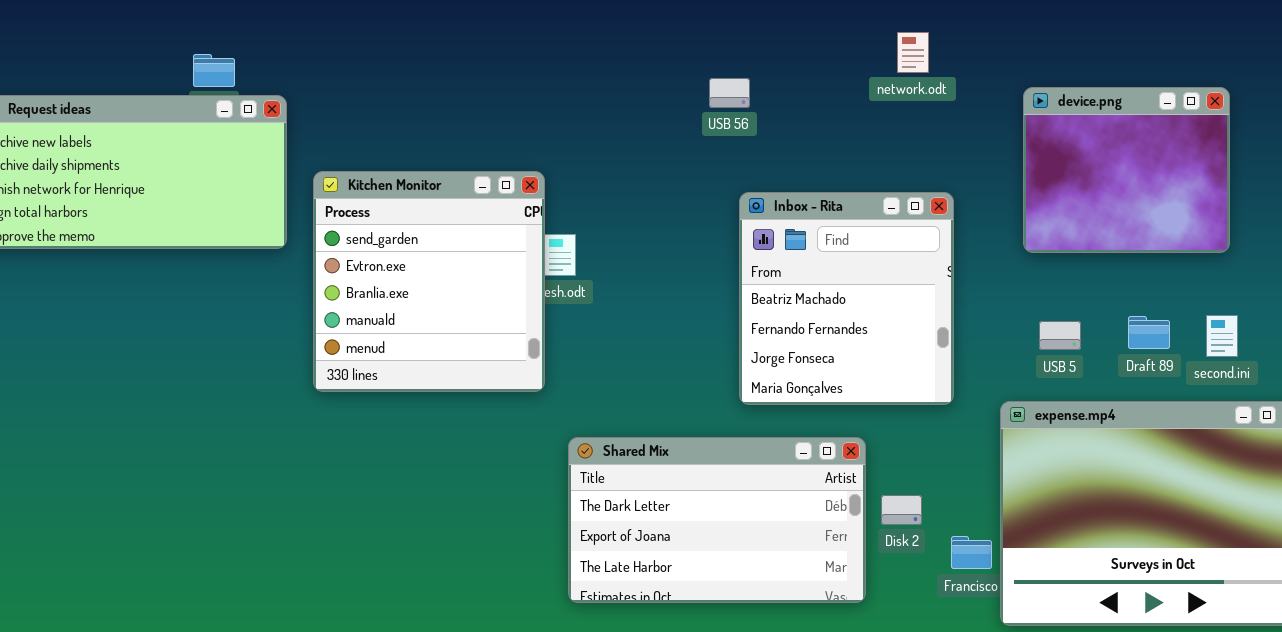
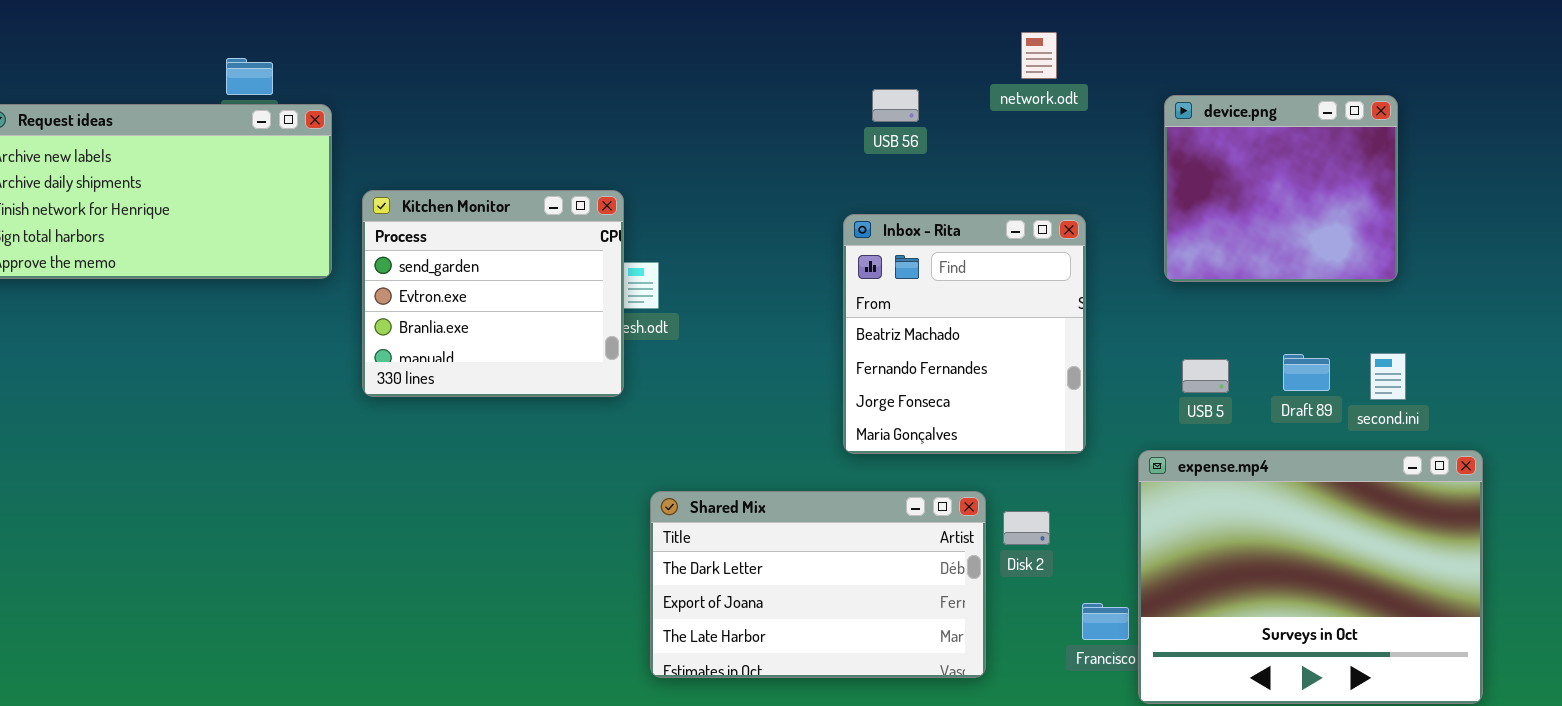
USB 56: [709,78,750,108] -> [872,89,919,122], moved
Kitchen Monitor: [313,171,545,392] -> [362,190,624,397], resized
Disk 2: [881,495,922,525] -> [1003,511,1050,545], moved

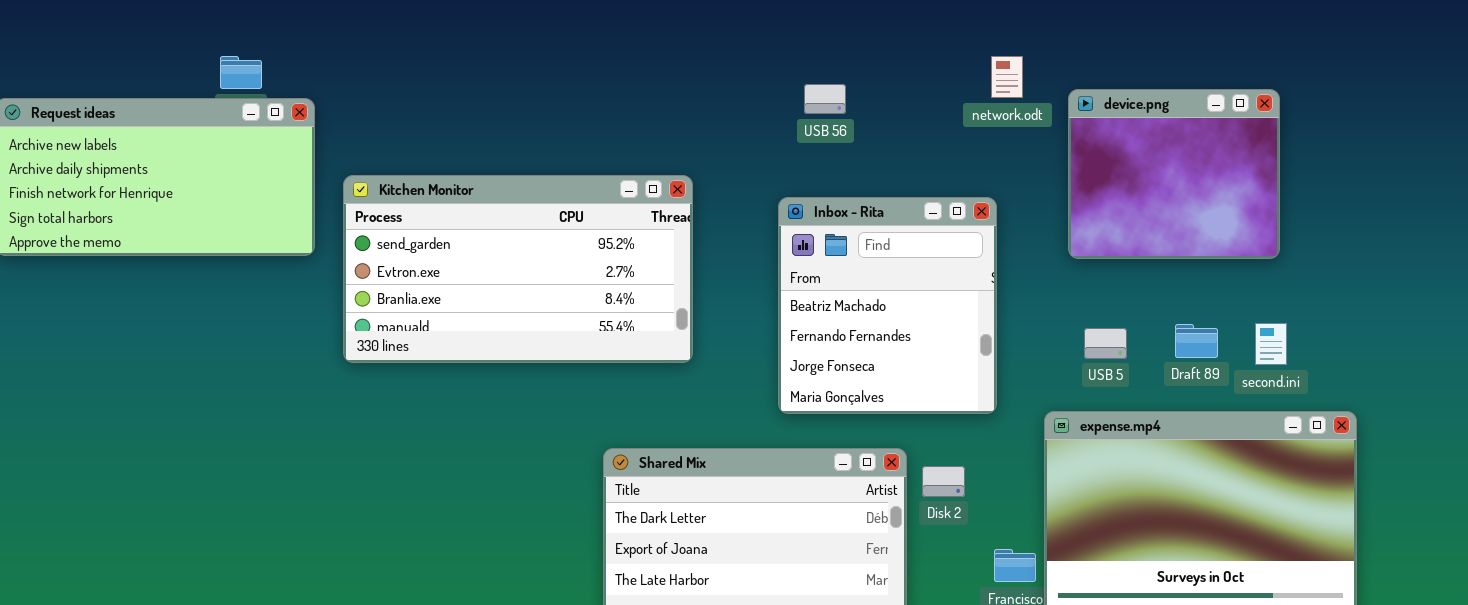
network.odt: [1021,32,1057,79] -> [991,56,1023,98], moved
Kitchen Monitor: [362,190,624,397] -> [343,175,693,363], resized

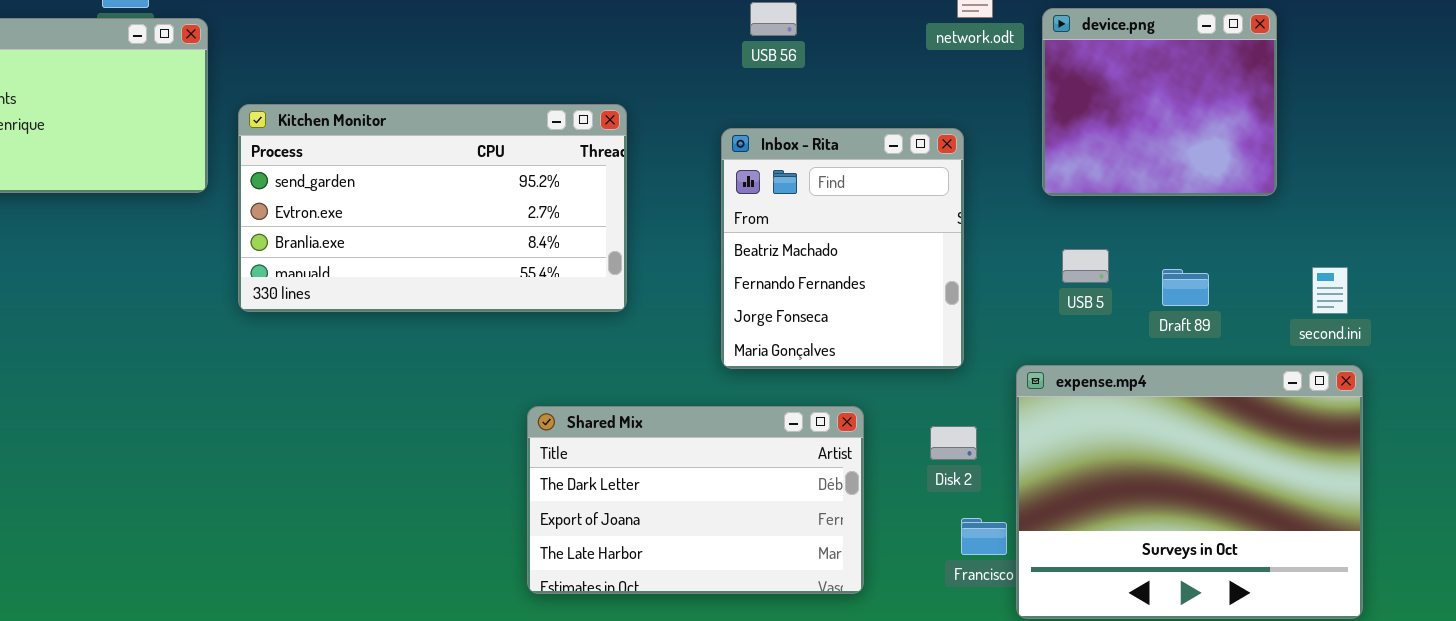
second.ini: [1255,323,1287,365] -> [1312,267,1348,314], moved
USB 5: [1084,328,1127,359] -> [1062,249,1109,283], moved
Disk 2: [922,466,965,497] -> [930,426,977,460], moved

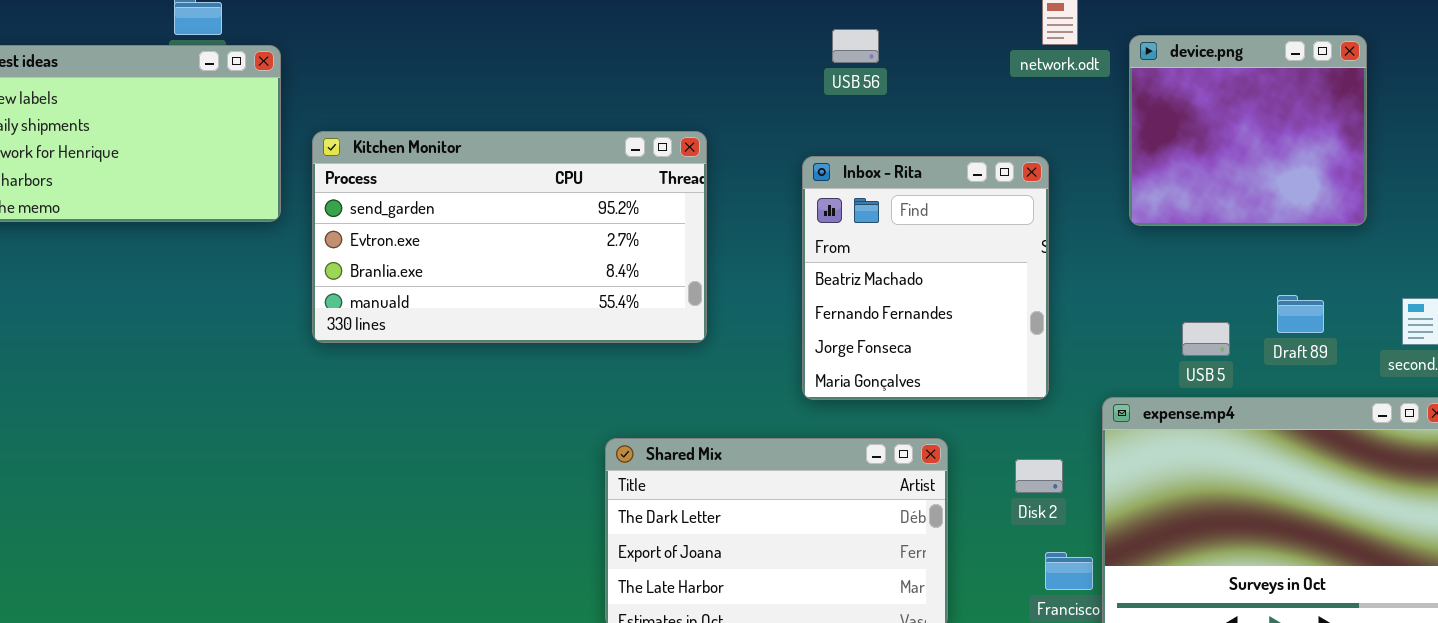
USB 5: [1062,249,1109,283] -> [1182,322,1230,356], moved
Draft 89: [1162,269,1209,306] -> [1277,295,1324,333], moved

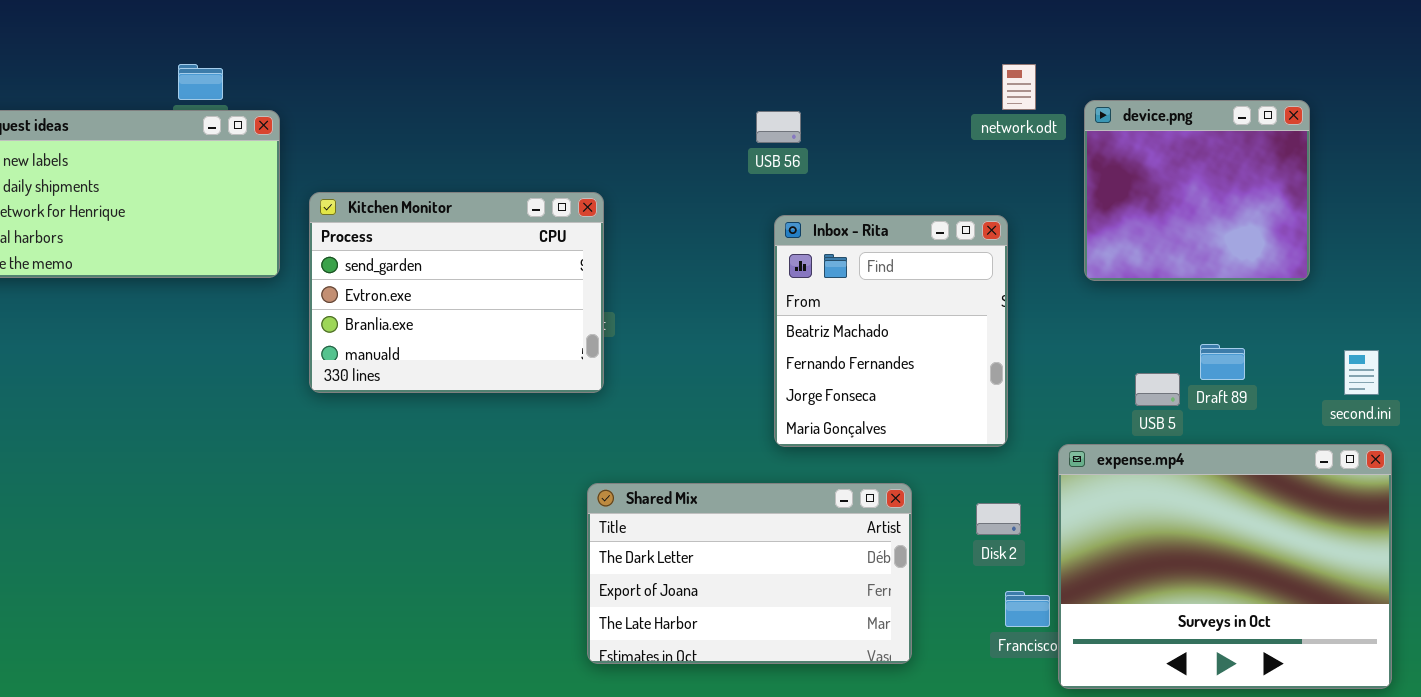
USB 56: [832,29,879,63] -> [756,111,801,143], moved
Kitchen Monitor: [312,131,707,343] -> [309,192,604,393], resized
Draft 89: [1277,295,1324,333] -> [1200,344,1245,380], moved

